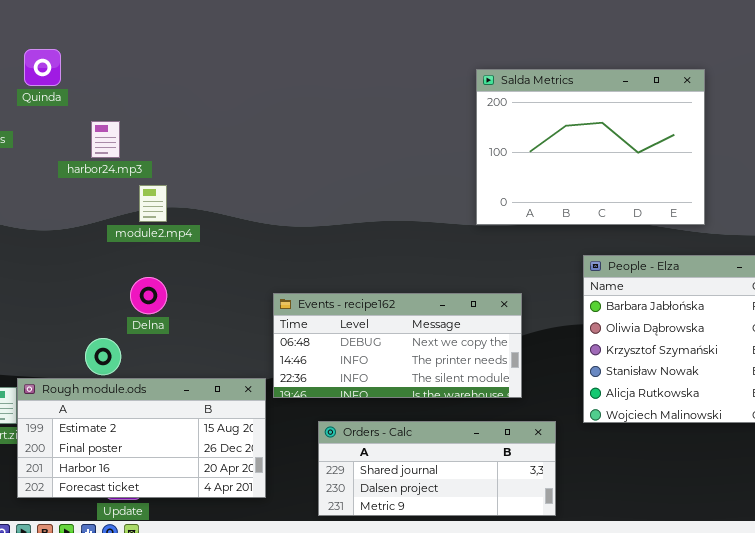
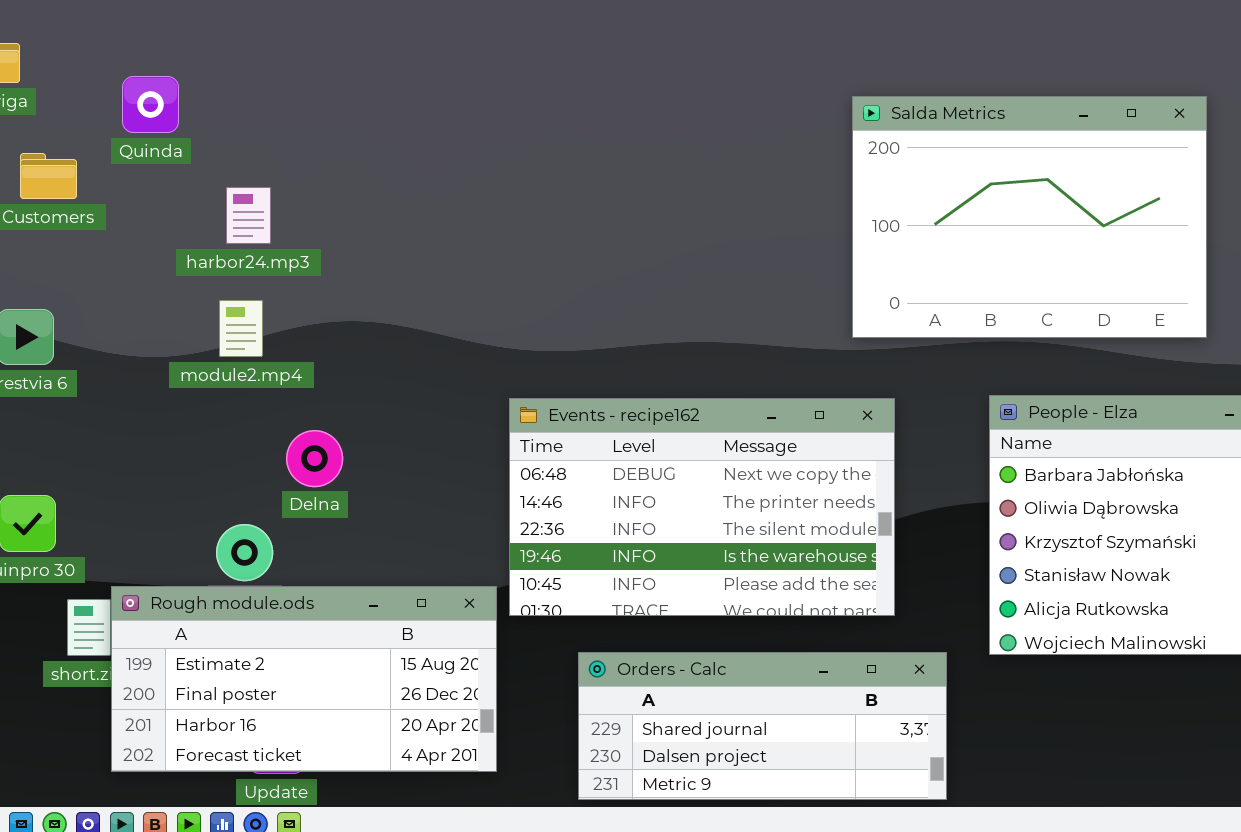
Salda Metrics: [476,69,705,225] -> [852,96,1207,338], moved
module2.mp4: [139,185,167,222] -> [219,300,263,357], moved
Events - recipe162: [273,293,522,398] -> [509,398,895,616], resized

